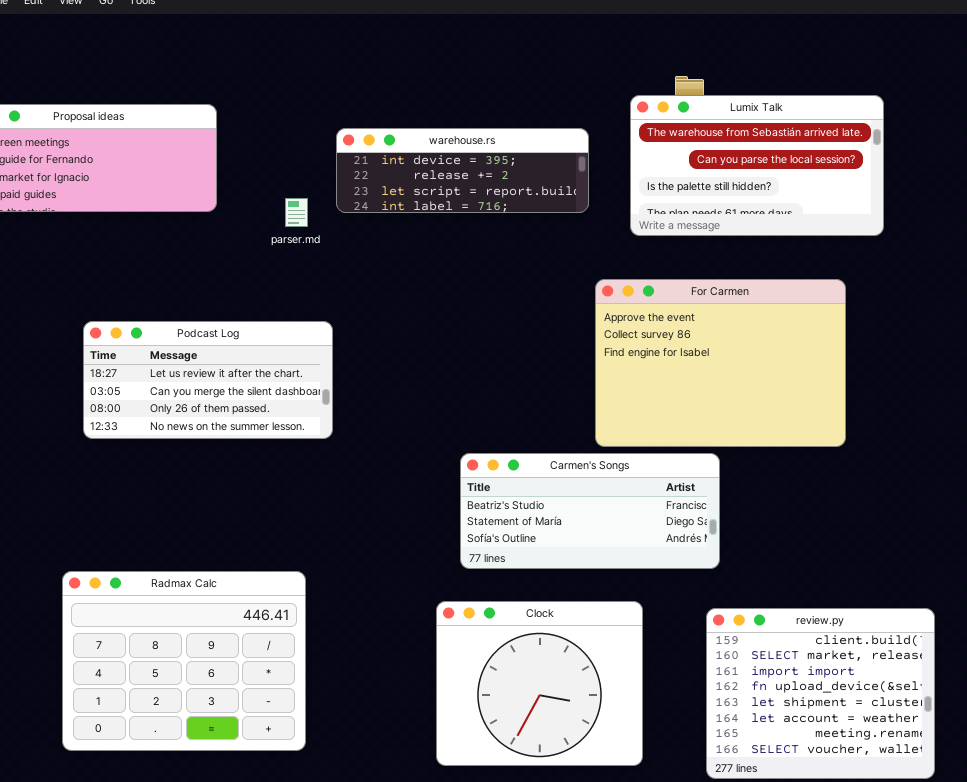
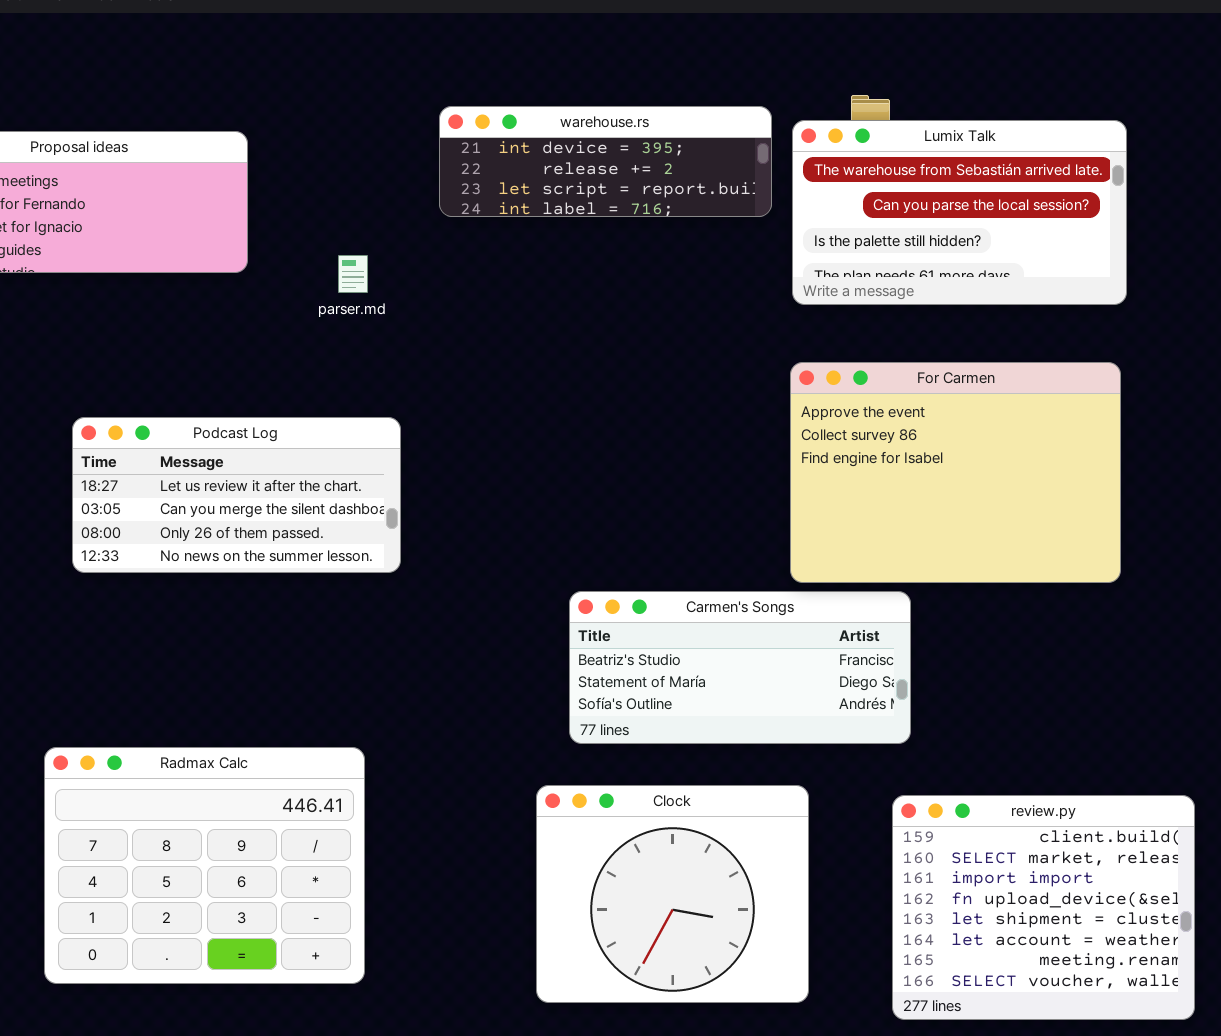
warehouse.rs: [336,128,589,213] -> [439,106,772,217], moved
For Carmen: [595,279,846,447] -> [790,362,1121,583], moved

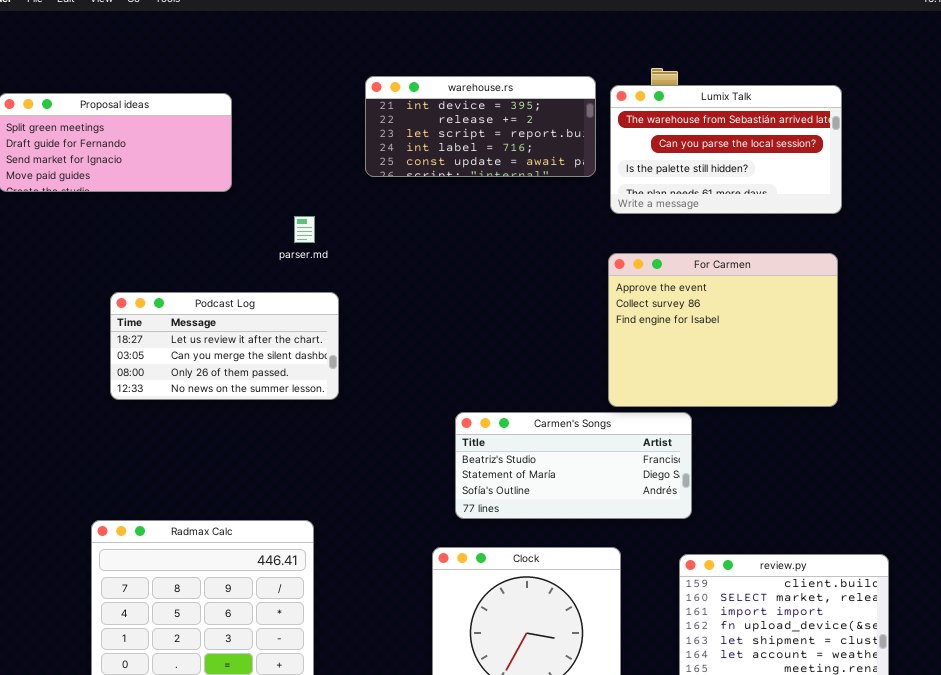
warehouse.rs: [439,106,772,217] -> [365,76,596,177], resized
parser.md: [338,255,368,293] -> [294,216,315,243], moved

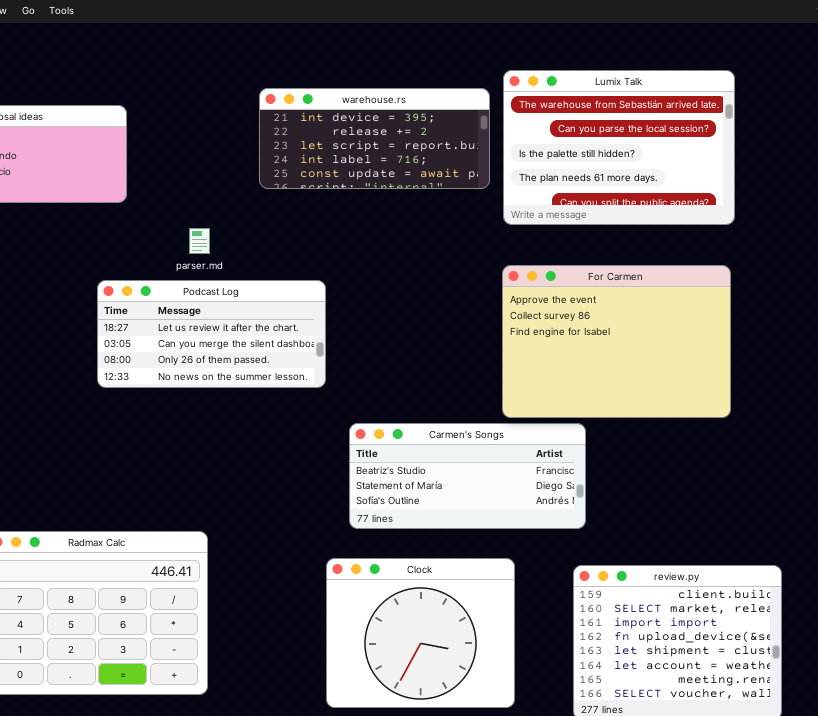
Lumix Talk: [610,85,842,214] -> [503,70,735,225], resized
Podcast Log: [110,292,339,400] -> [97,280,326,388], moved

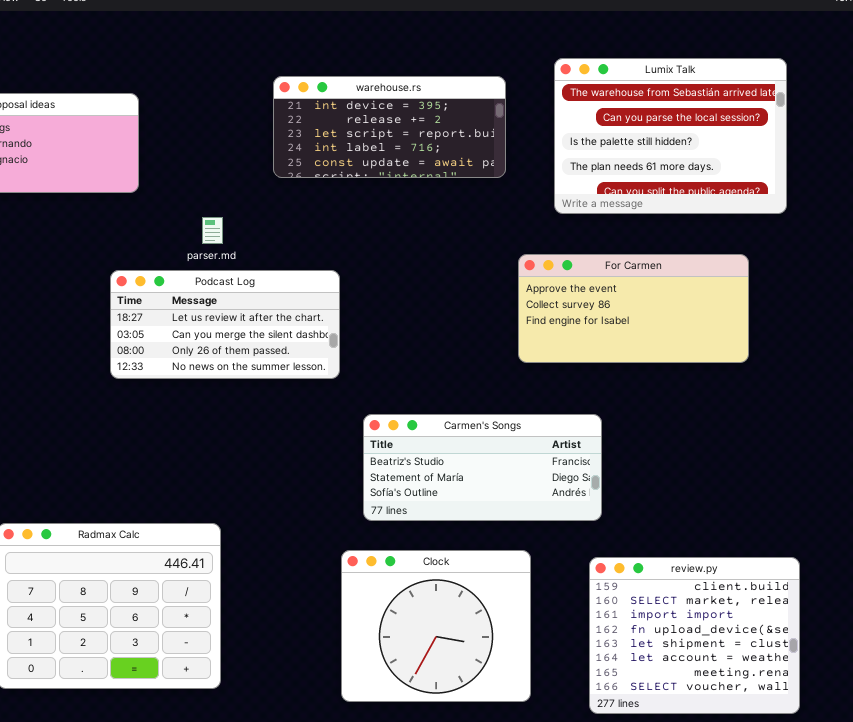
Lumix Talk: [503,70,735,225] -> [554,58,787,214], moved
For Carmen: [502,265,731,418] -> [518,254,749,363], resized

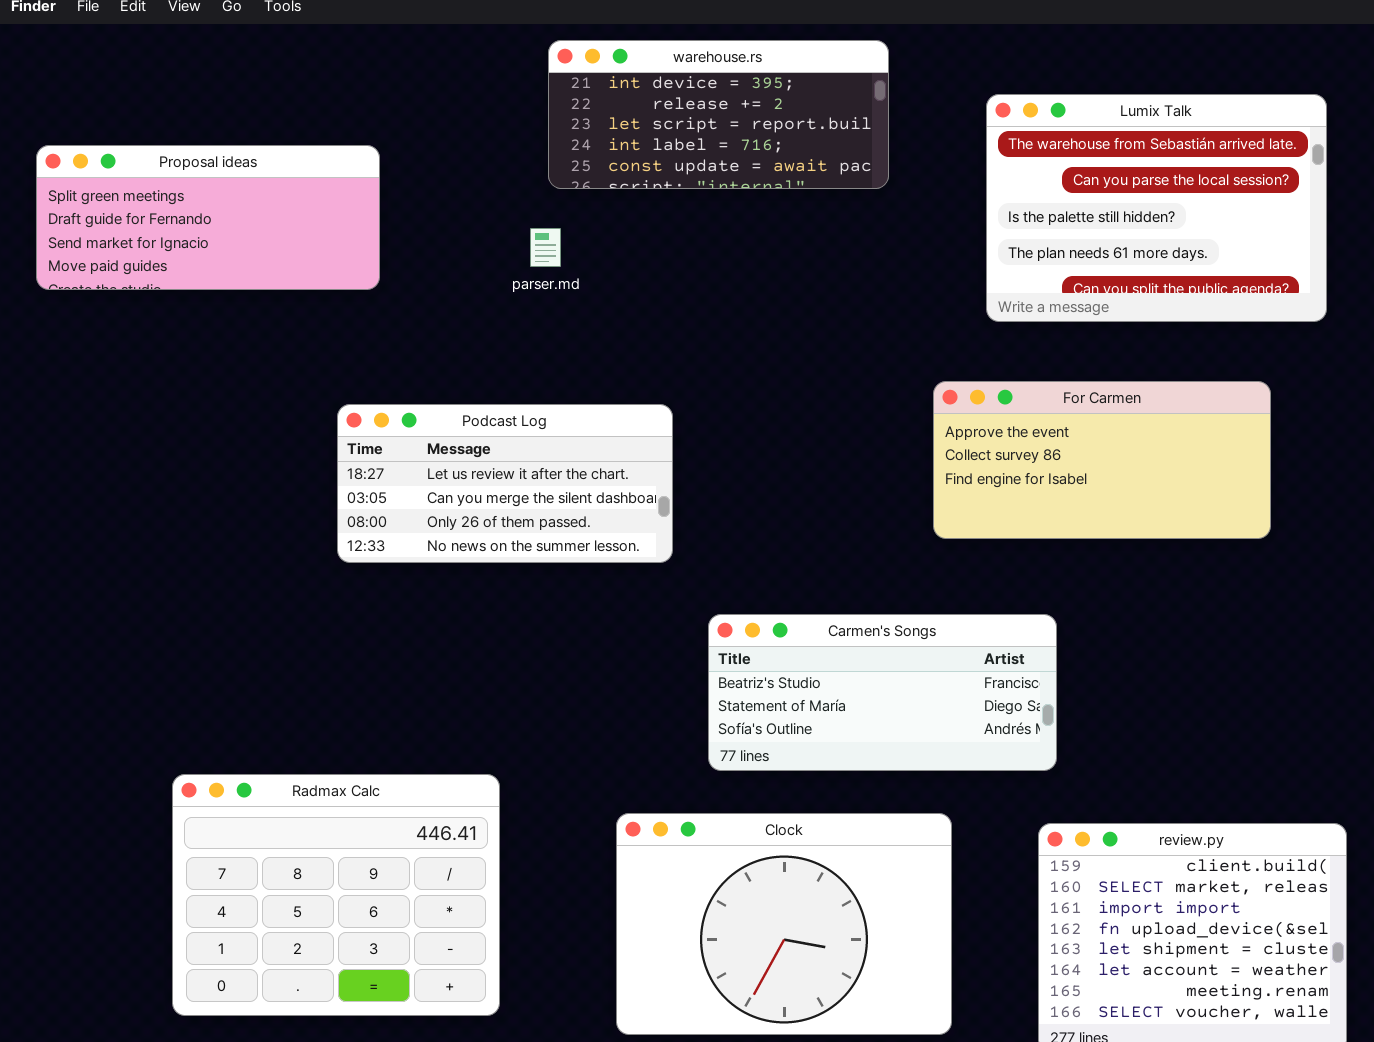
warehouse.rs: [273,76,506,178] -> [548,40,889,189], moved
parser.md: [202,217,223,244] -> [530,228,561,267], moved
Clock: [341,550,531,702] -> [616,813,952,1035], resized

